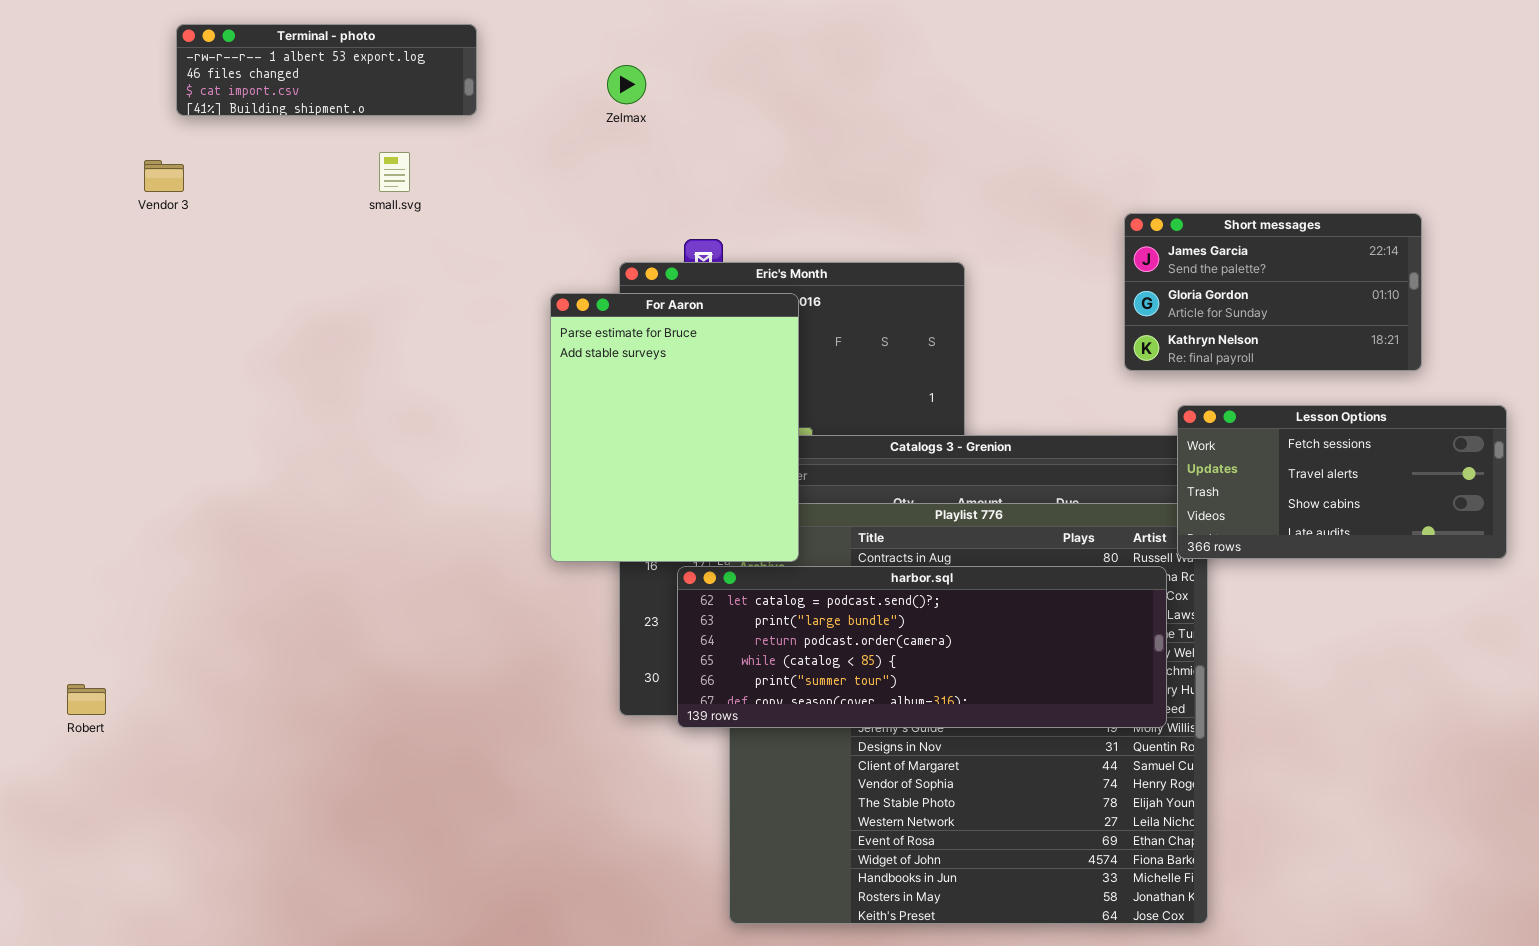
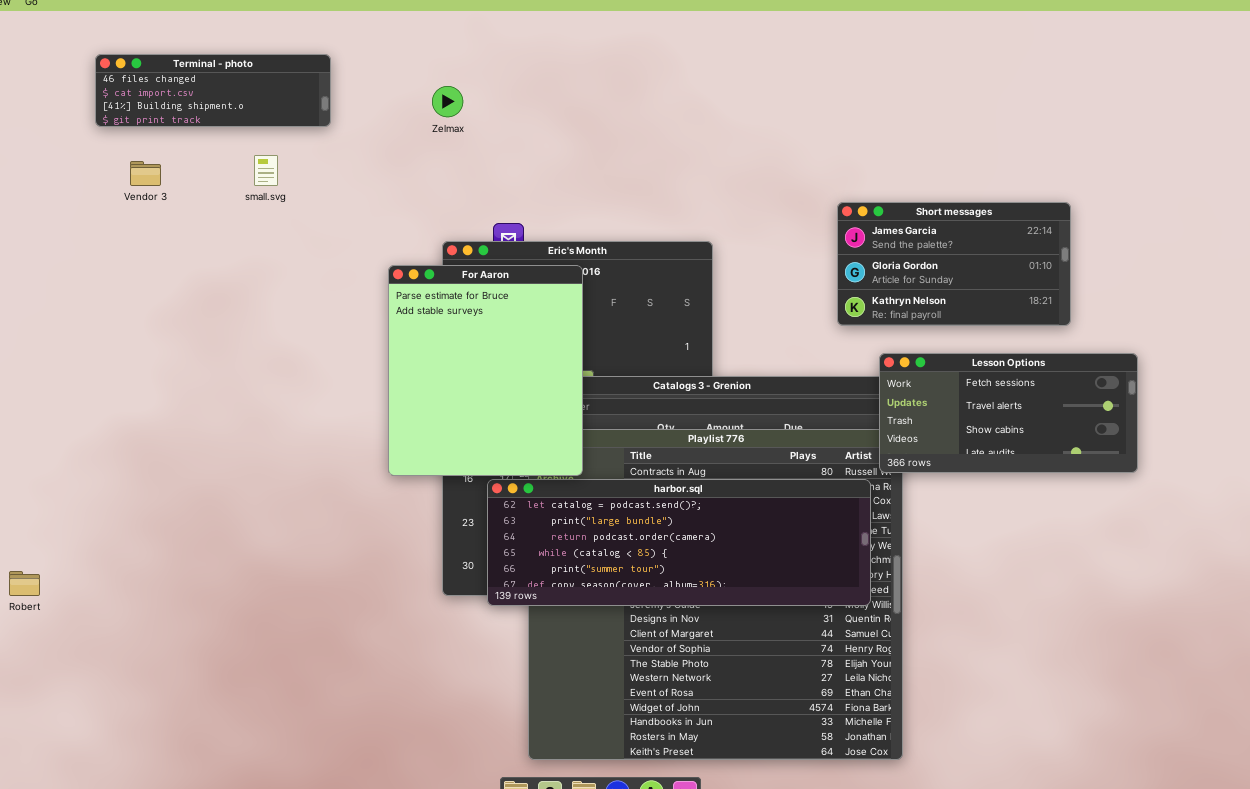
Terminal - photo: [176,24,477,116] -> [95,54,331,127], scrolled down 1 row
Vendor 3: [144,160,184,192] -> [130,161,161,186], moved

